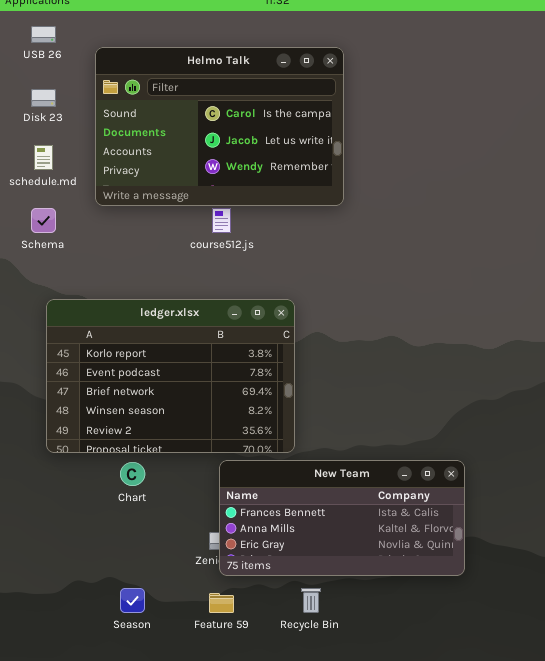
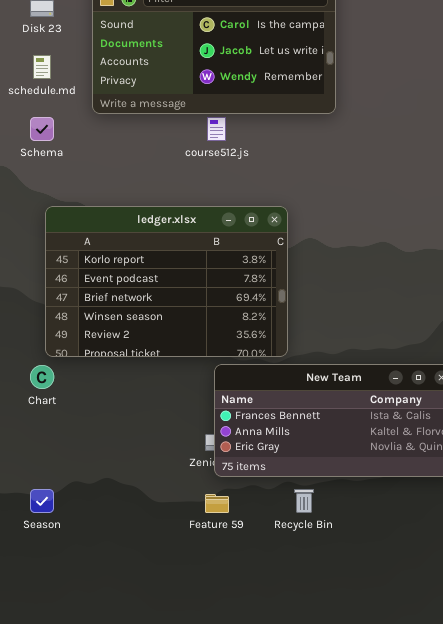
Chart: [120,462,145,486] -> [30,365,54,389], moved
Season: [120,588,145,613] -> [30,489,54,513], moved

